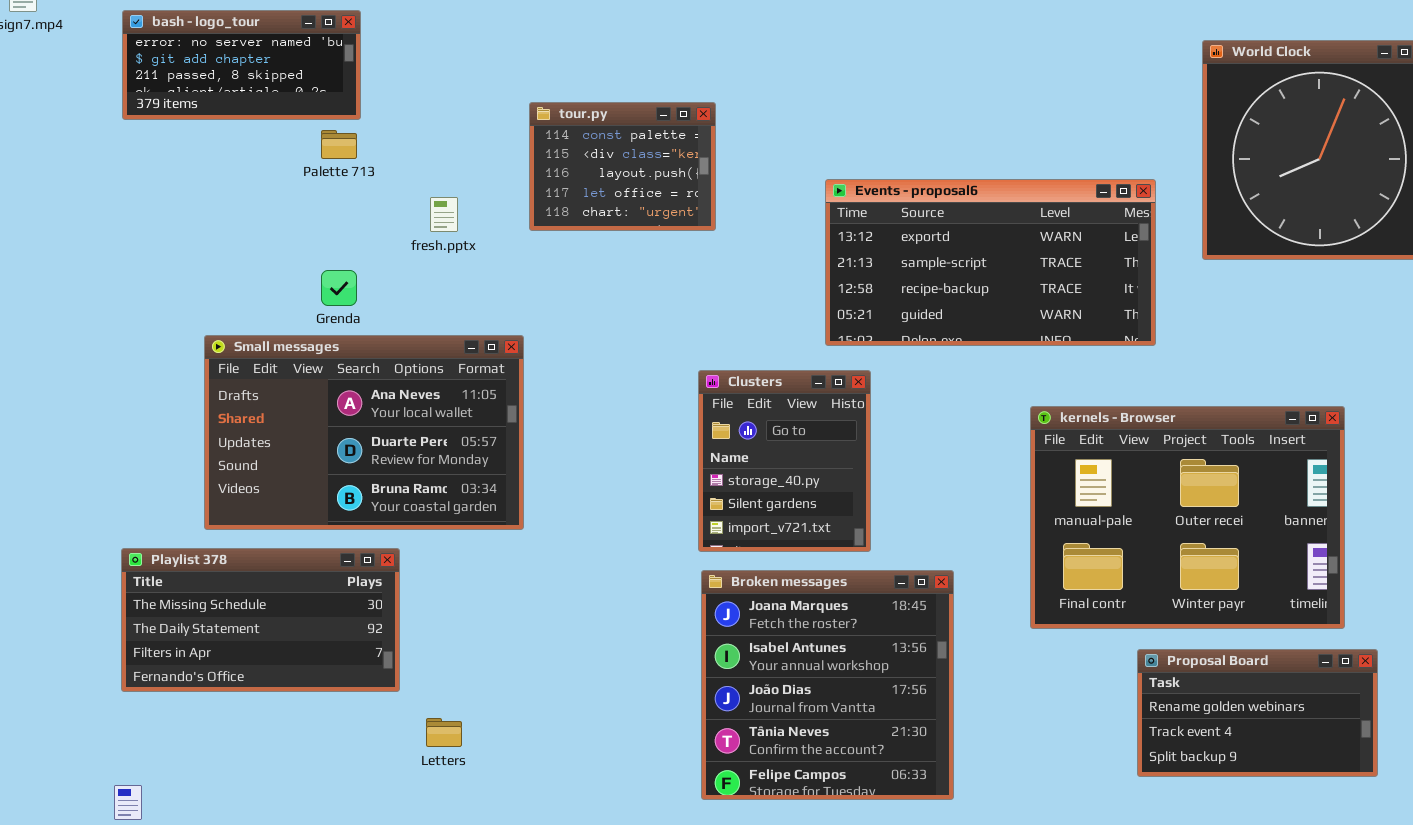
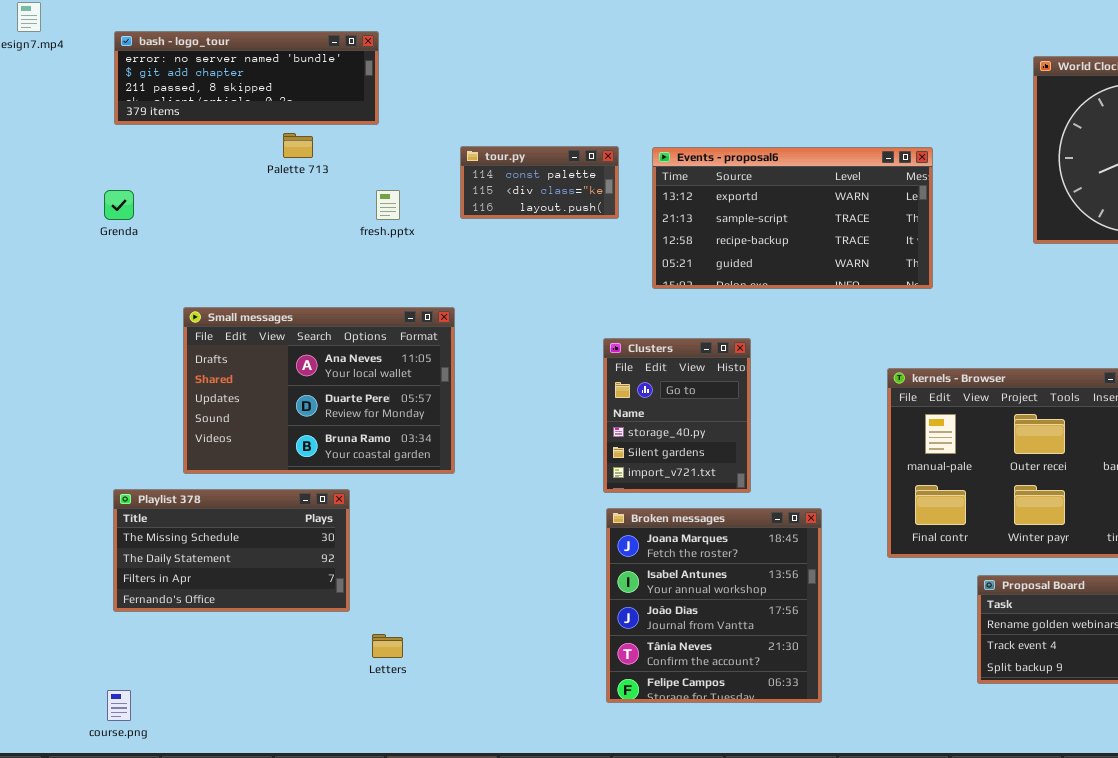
bash - logo_tour: [122,10,361,120] -> [114,31,379,125], resized
tour.py: [529,102,716,231] -> [460,146,619,219], resized
Events - proposal6: [825,179,1156,346] -> [652,147,933,289], moved
Grenda: [321,270,357,306] -> [104,190,134,220], moved

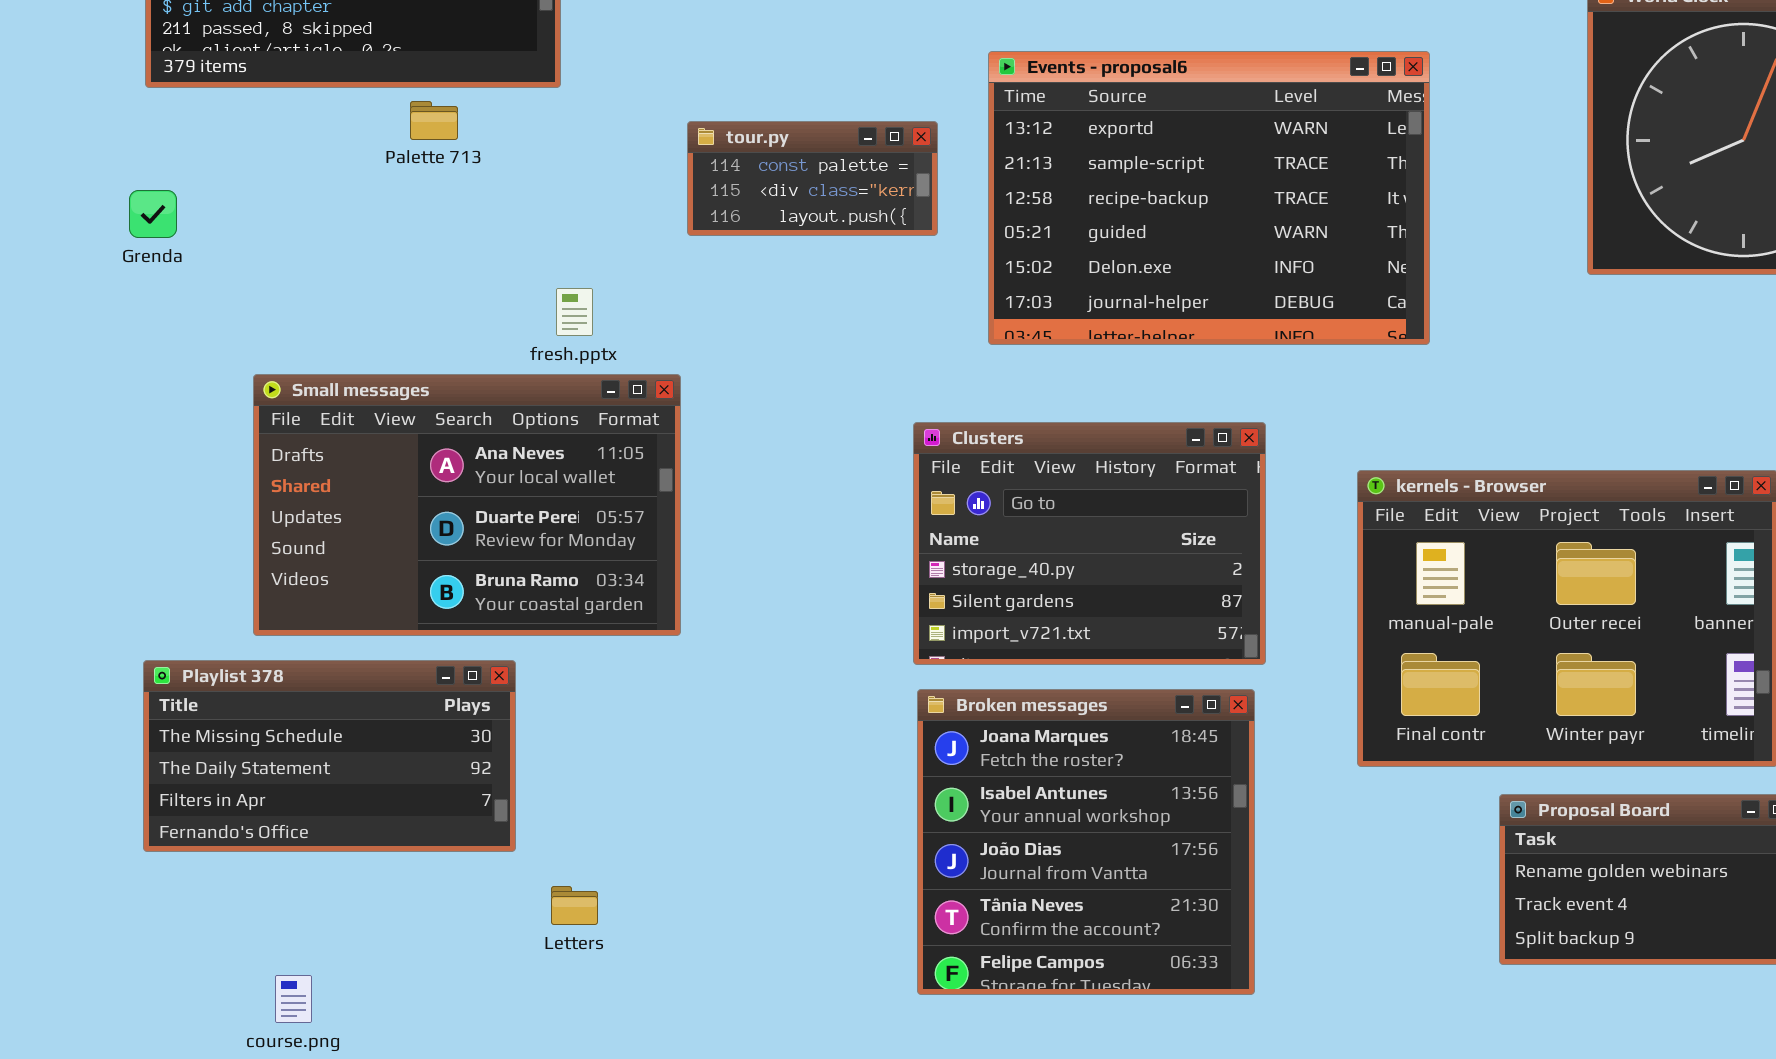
Events - proposal6: [652,147,933,289] -> [988,51,1430,345], resized
fresh.pptx: [376,190,400,220] -> [556,288,593,336], moved
Clusters: [603,338,751,493] -> [913,422,1266,665], resized
course.png: [107,690,131,721] -> [275,975,312,1023], moved

